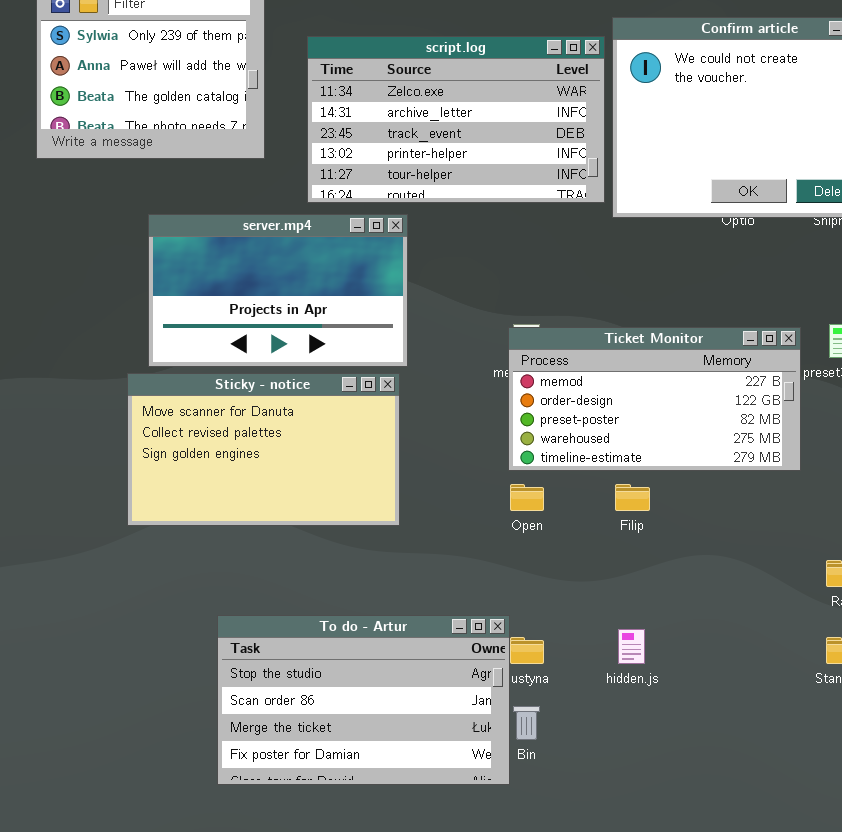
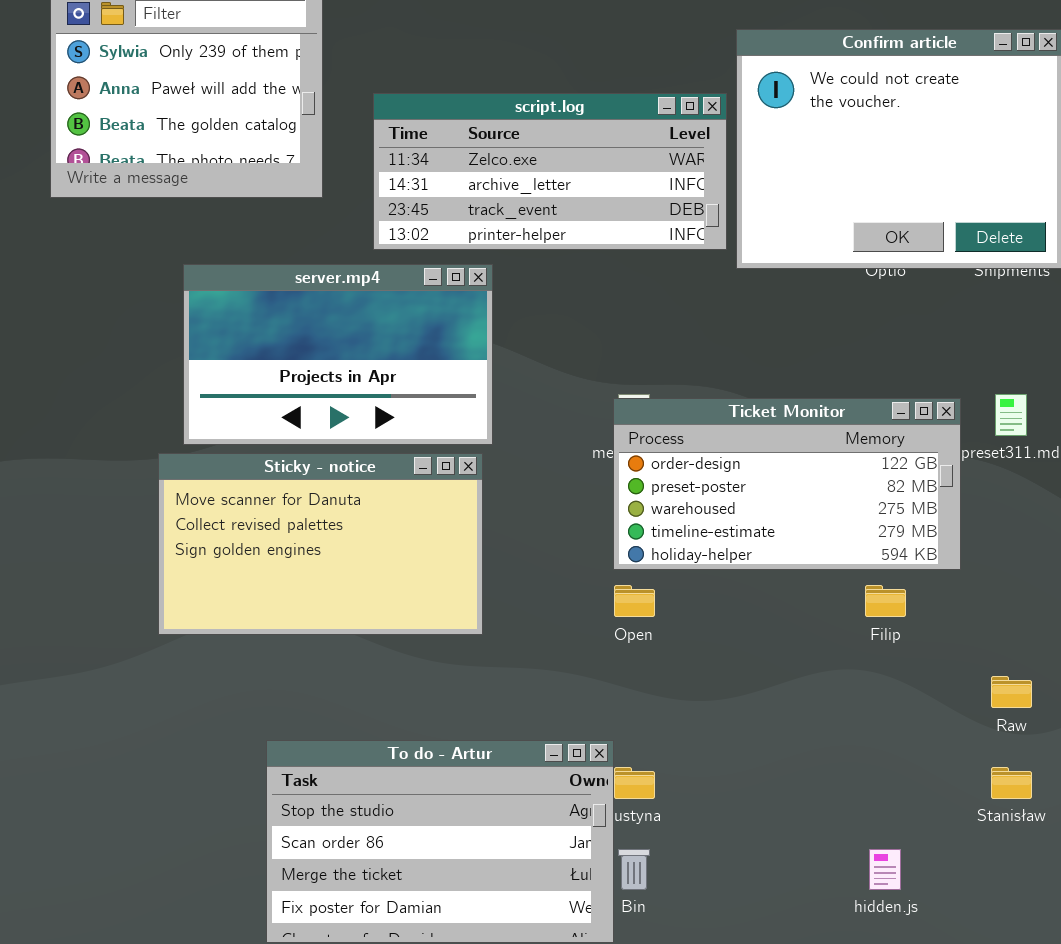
script.log: [307,36,605,203] -> [373,93,727,250], resized
Ticket Monitor: [508,327,801,471] -> [613,398,961,570], scrolled down 1 row
Filip: [615,484,650,511] -> [865,585,906,617], moved
hidden.js: [618,629,645,664] -> [869,849,901,890], moved

